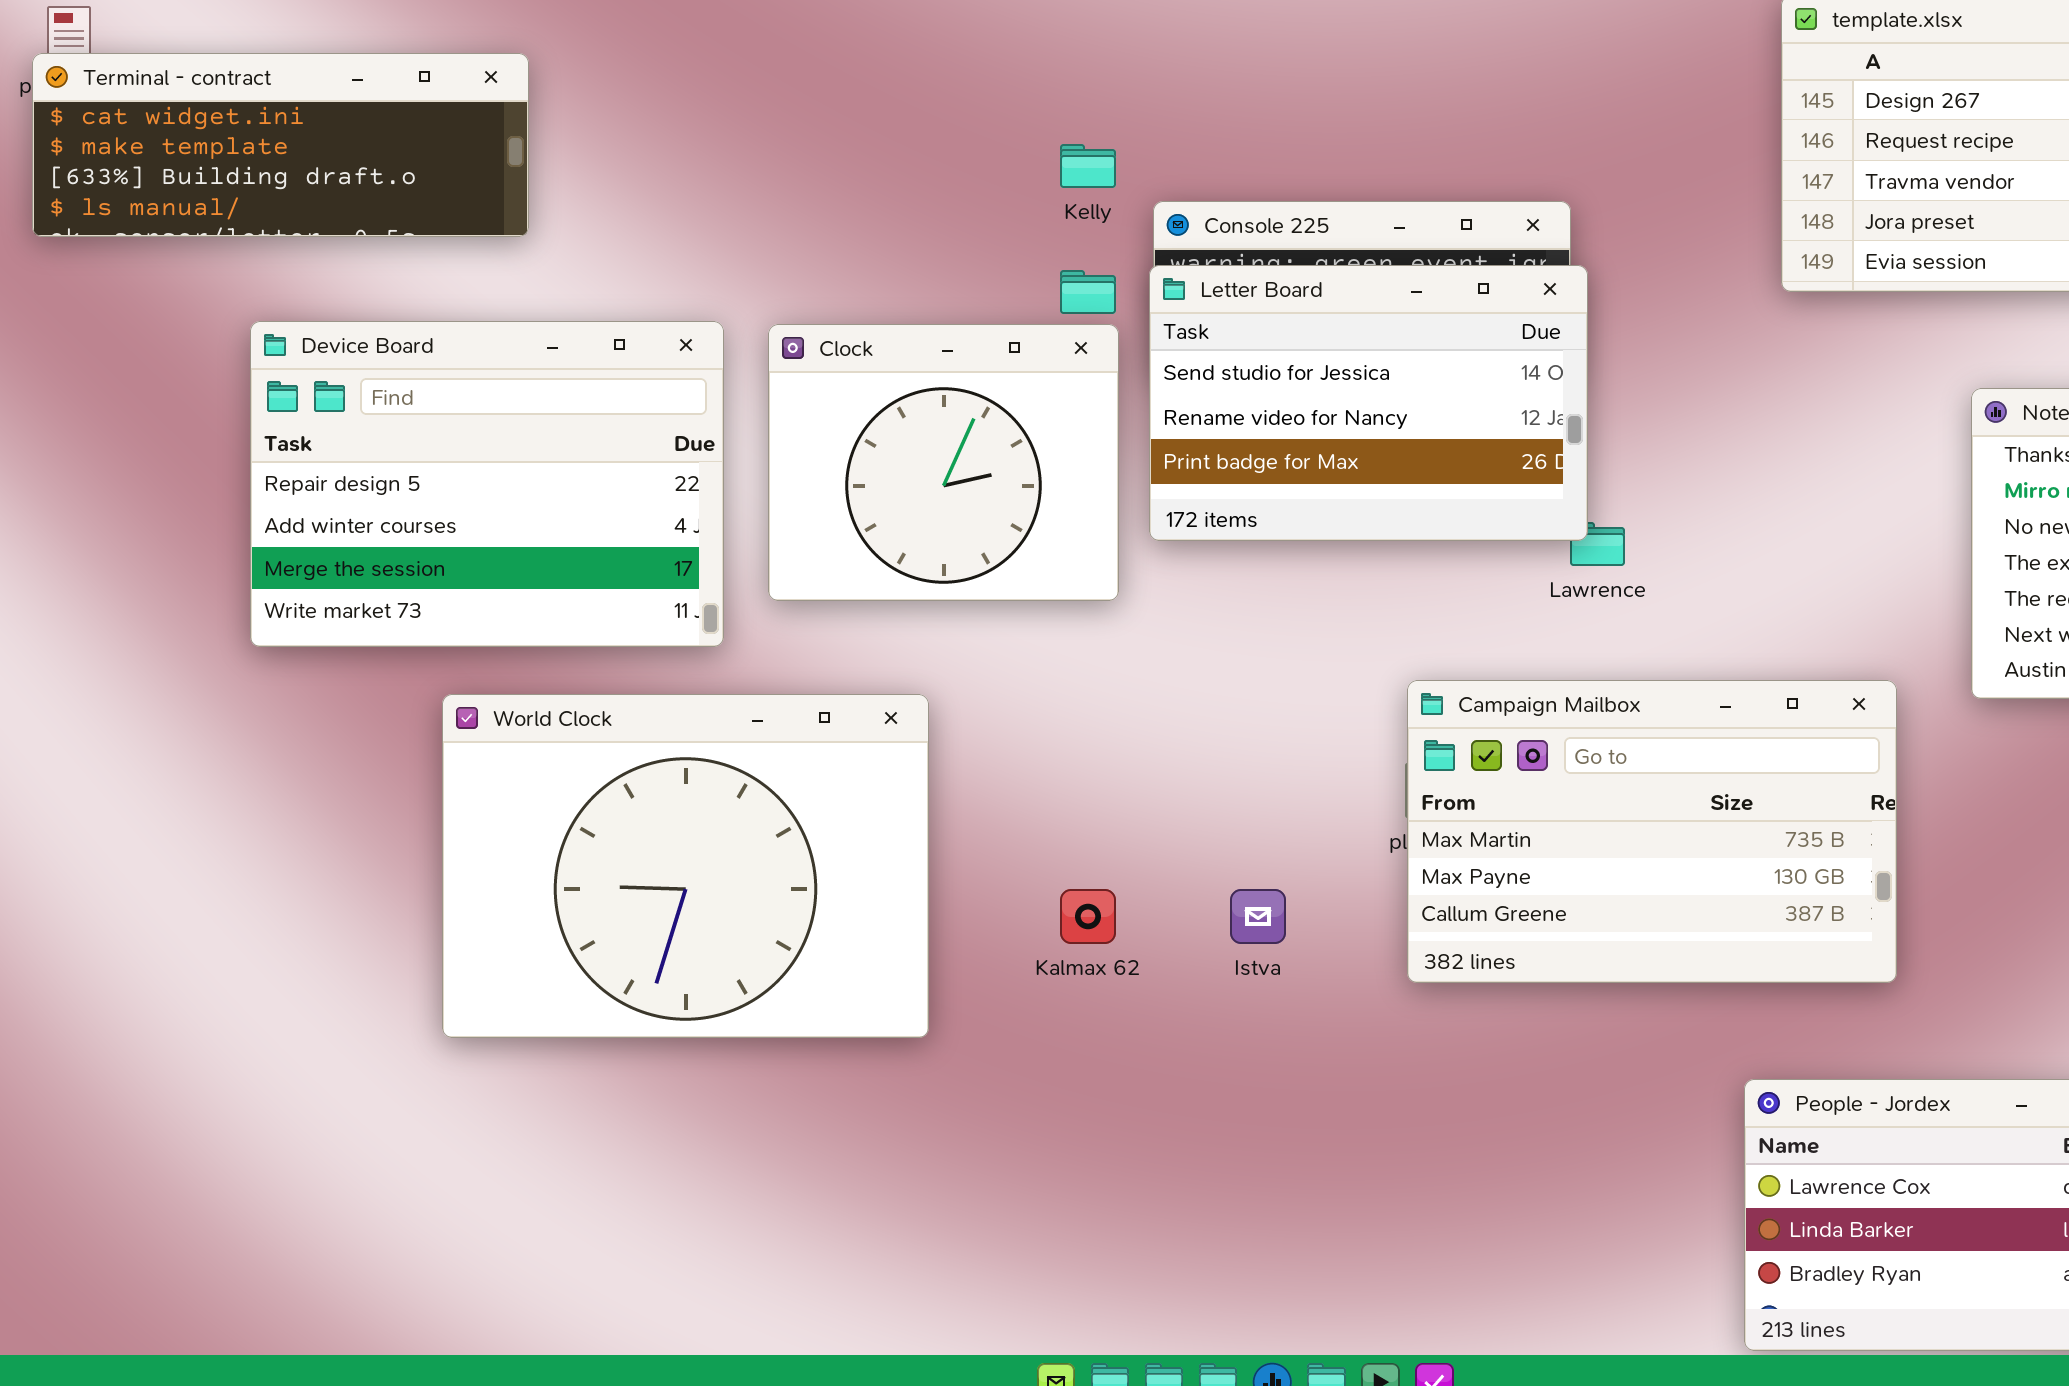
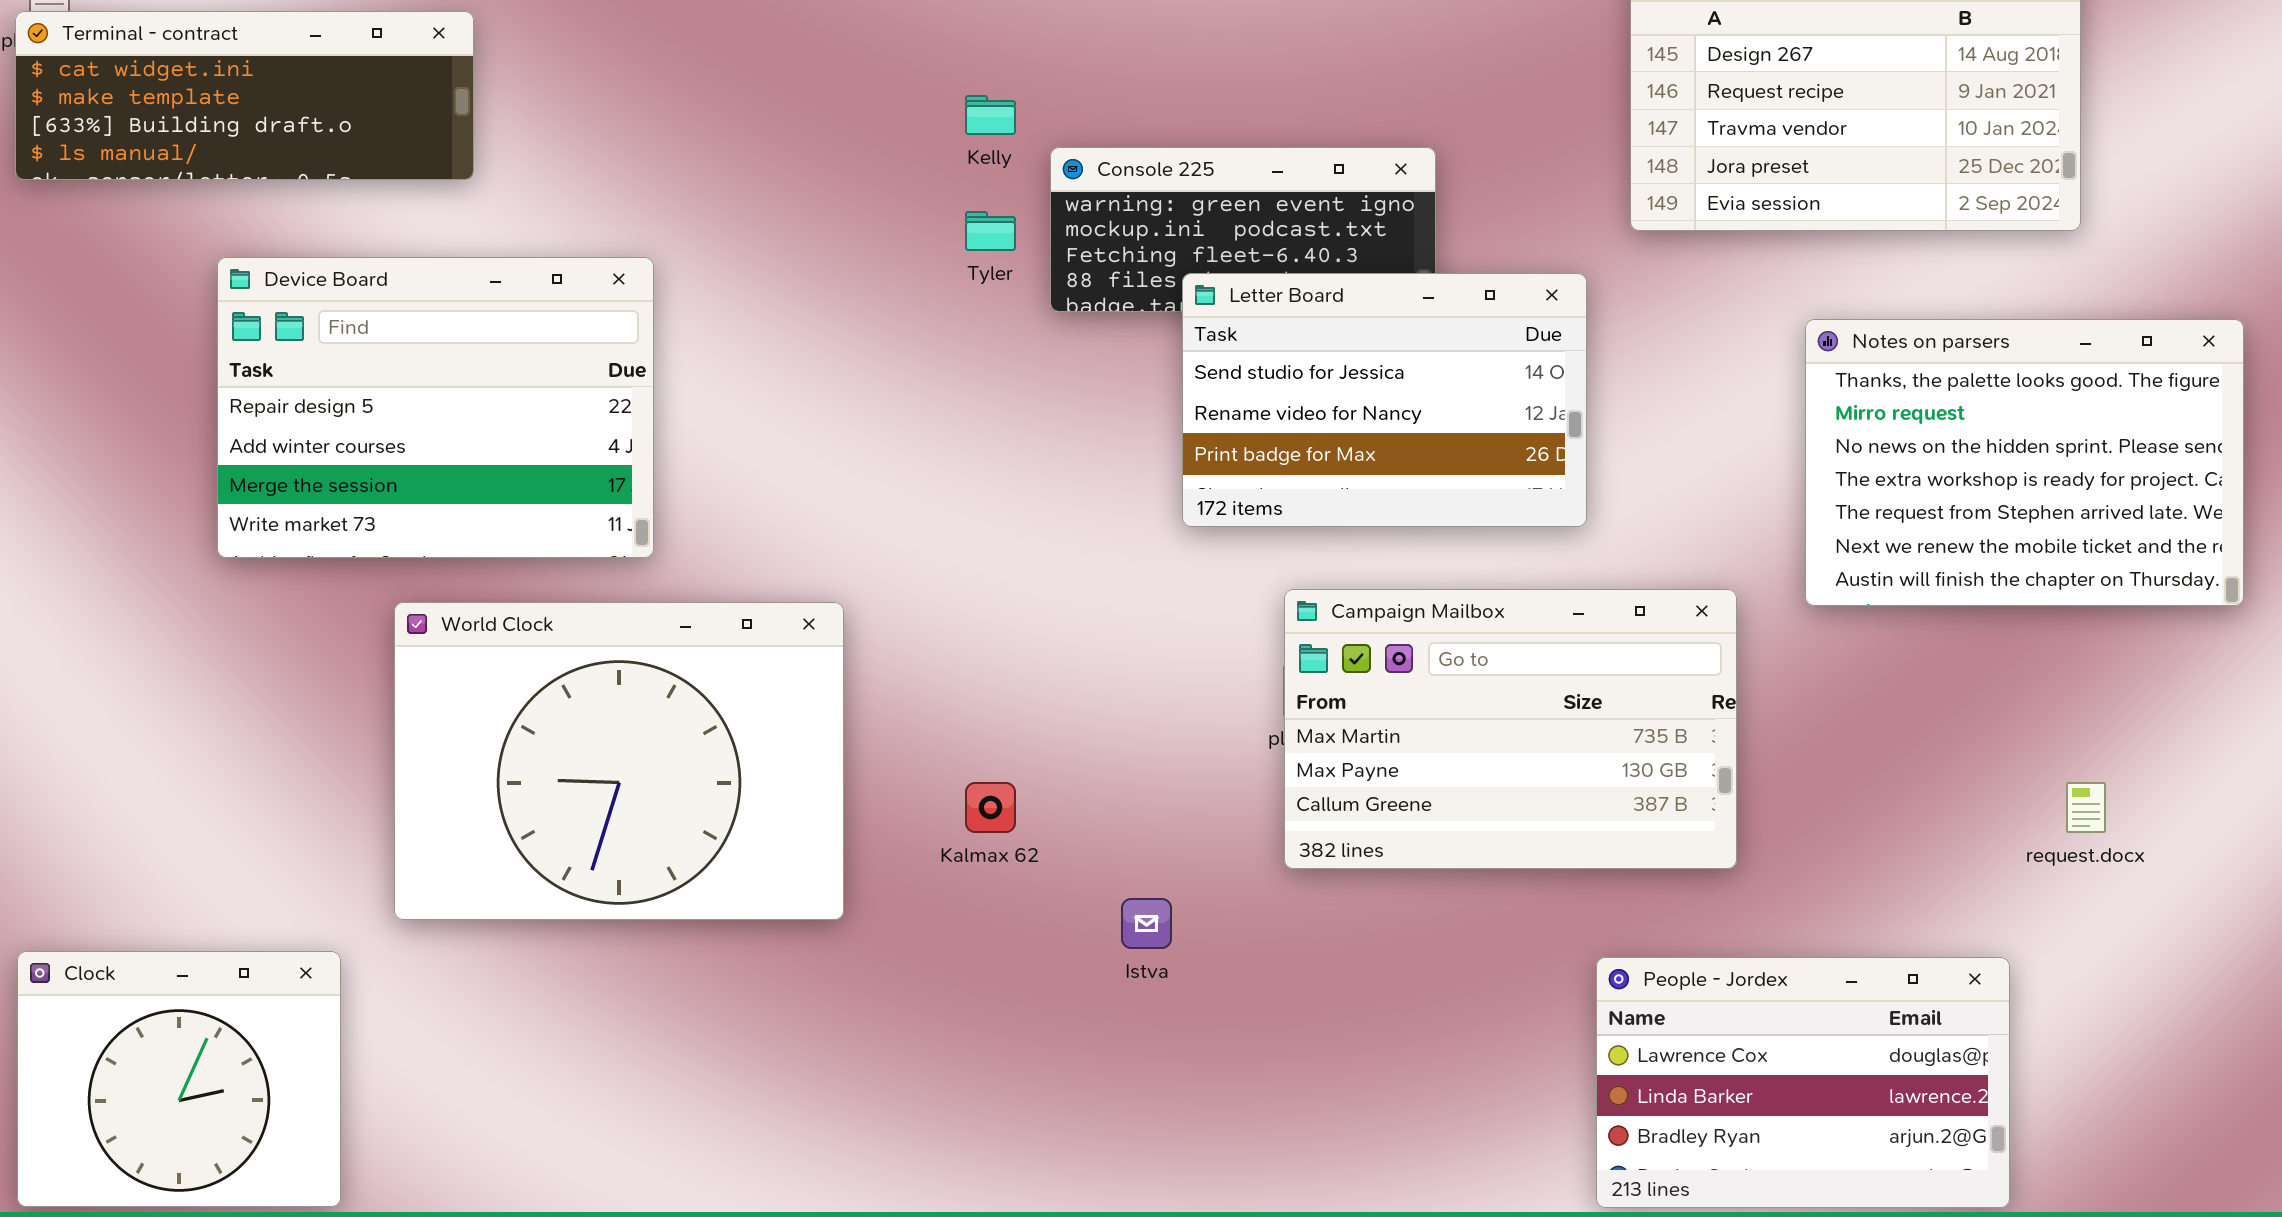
Letter Board: [1149,265,1588,541] -> [1182,273,1587,527], moved
Clock: [768,324,1119,601] -> [17,951,341,1207], moved
Istva: [1230,889,1286,944] -> [1121,898,1172,949], moved

